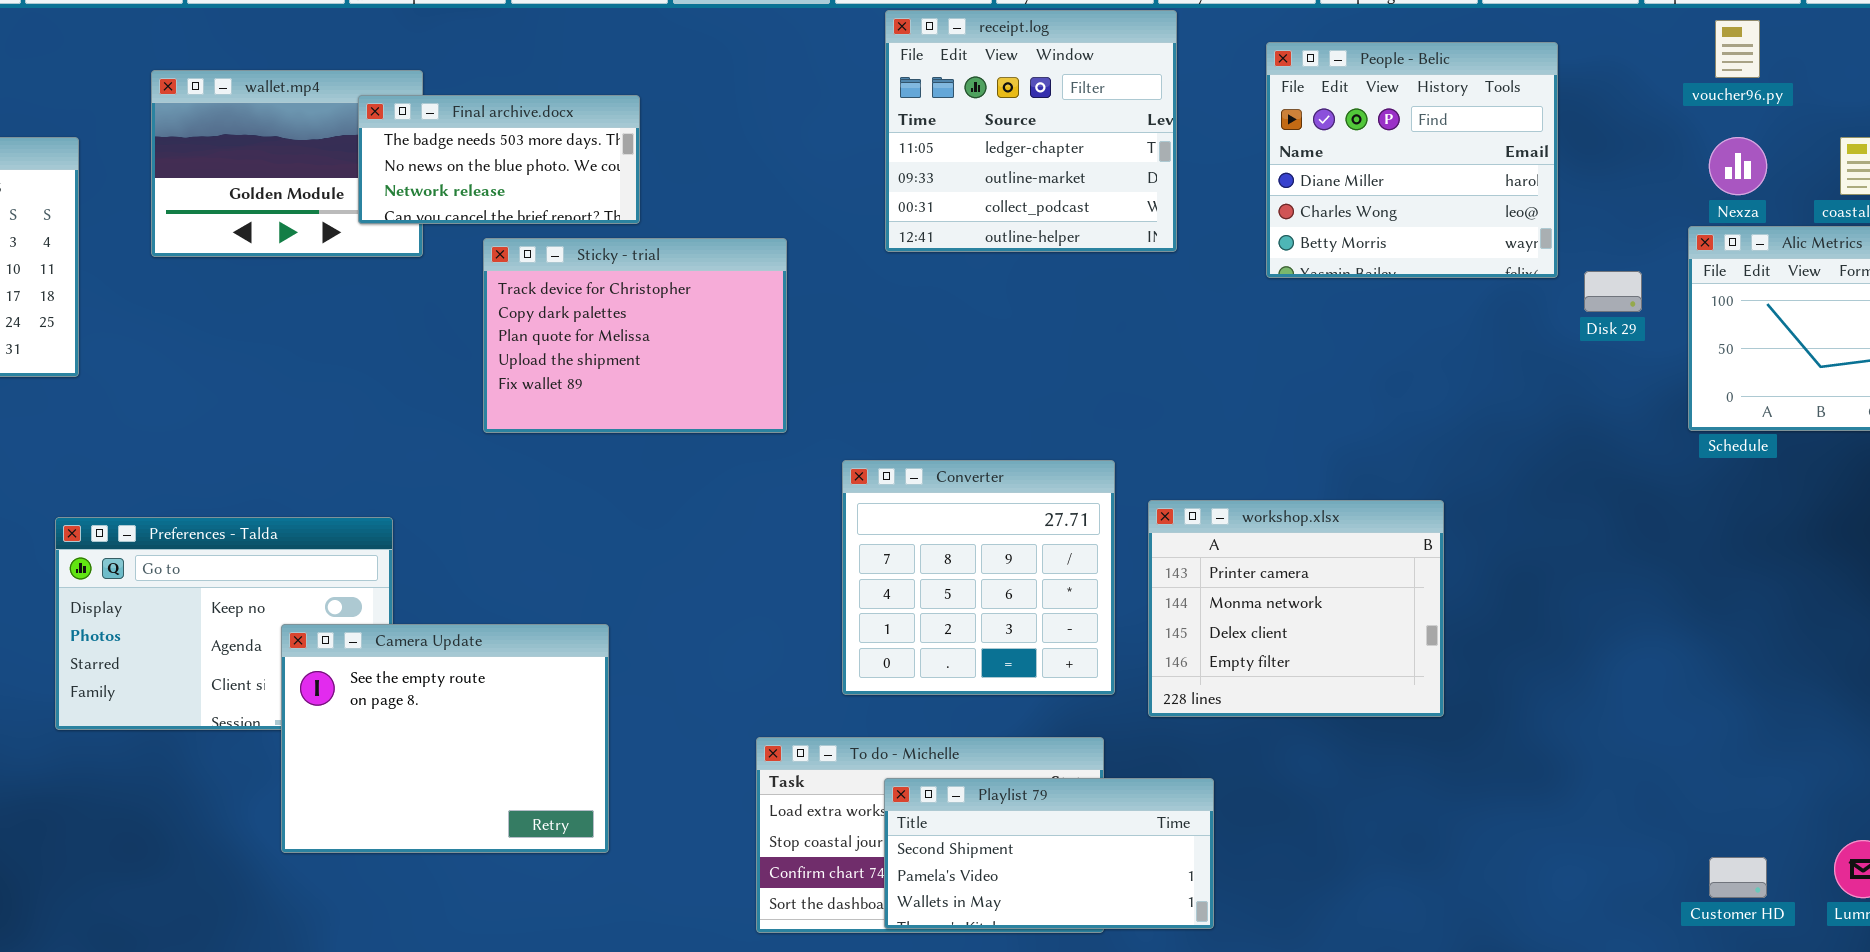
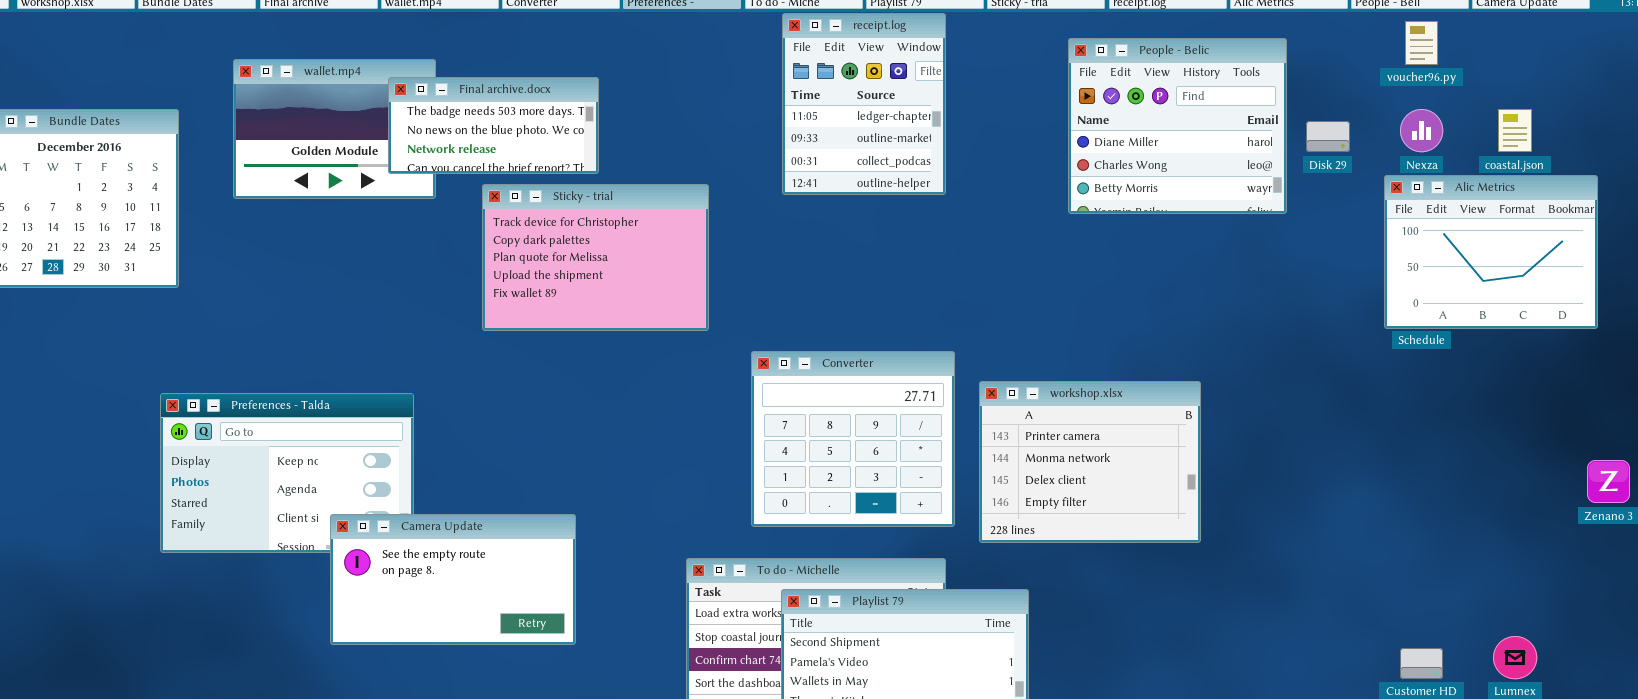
receipt.log: [885,10,1177,252] -> [782,13,946,195], resized
Disk 29: [1584,271,1642,312] -> [1306,121,1350,152], moved
Camera Update: [281,624,609,853] -> [330,514,576,645], resized

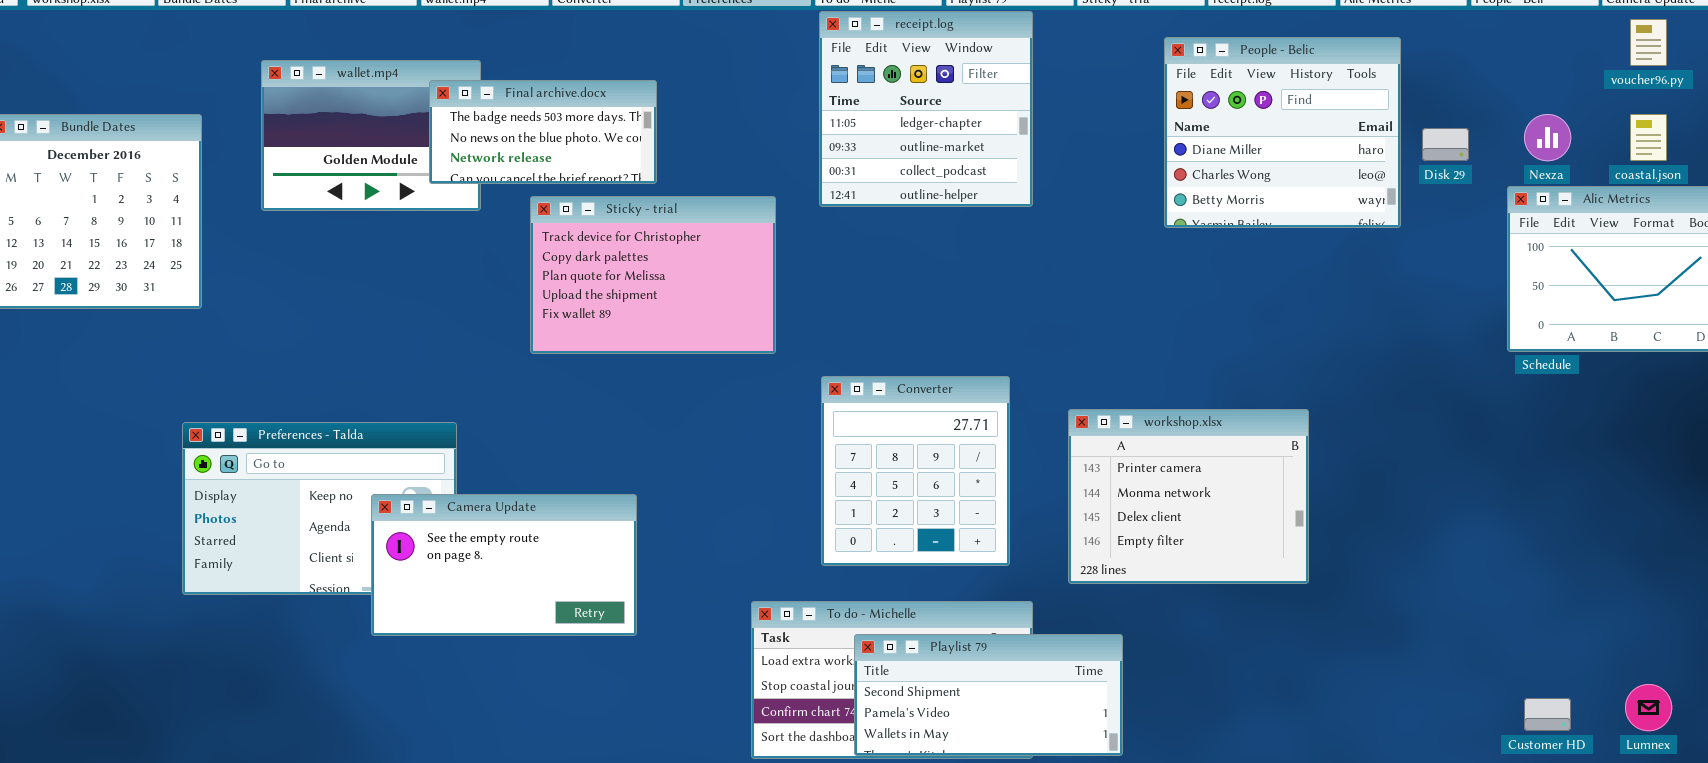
receipt.log: [782,13,946,195] -> [819,11,1033,207], resized
voucher96.py: [1405,21,1438,65] -> [1630,19,1667,66], moved
Converter: [751,351,955,527] -> [821,376,1010,566], resized
Camera Update: [330,514,576,645] -> [371,494,637,636], moved

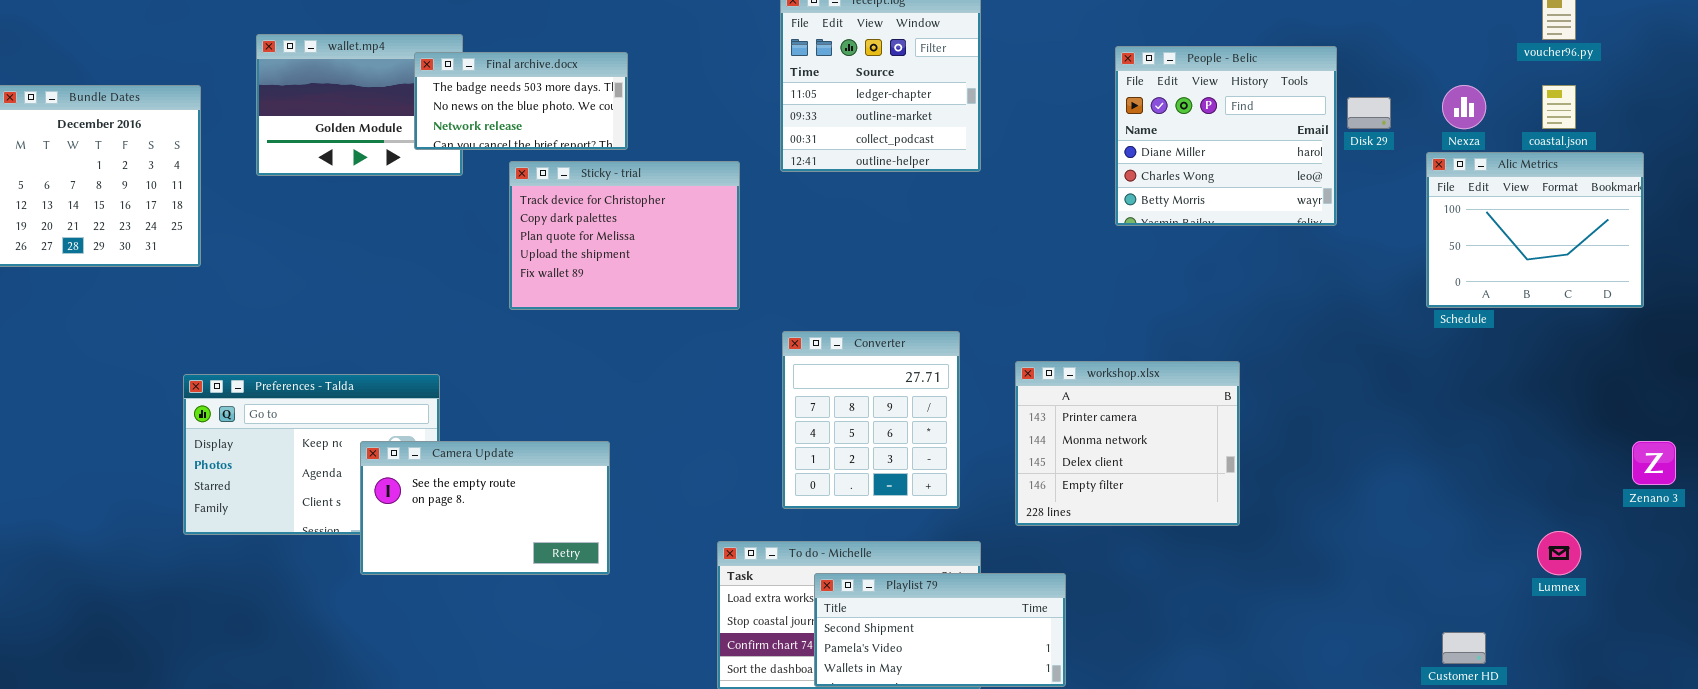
People - Belic: [1164,37,1401,228] -> [1115,46,1337,226], moved
Lumnex: [1625,684,1672,731] -> [1537,531,1581,575], moved

